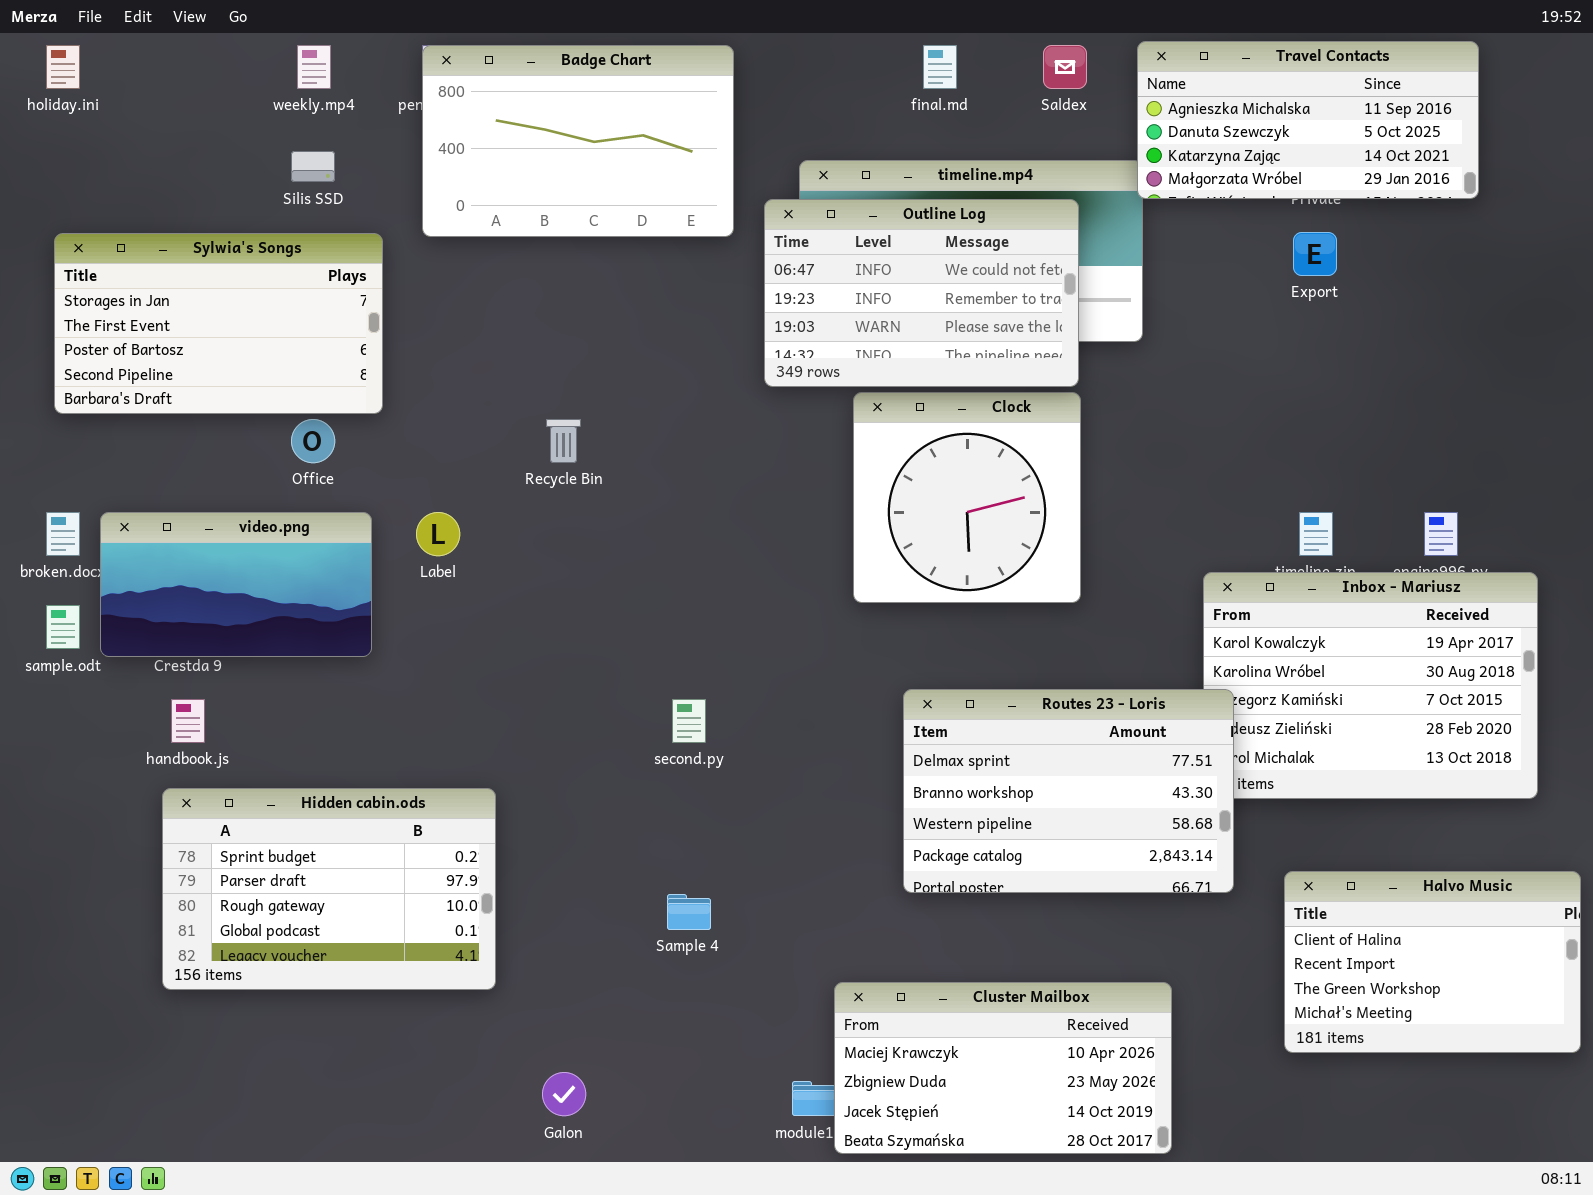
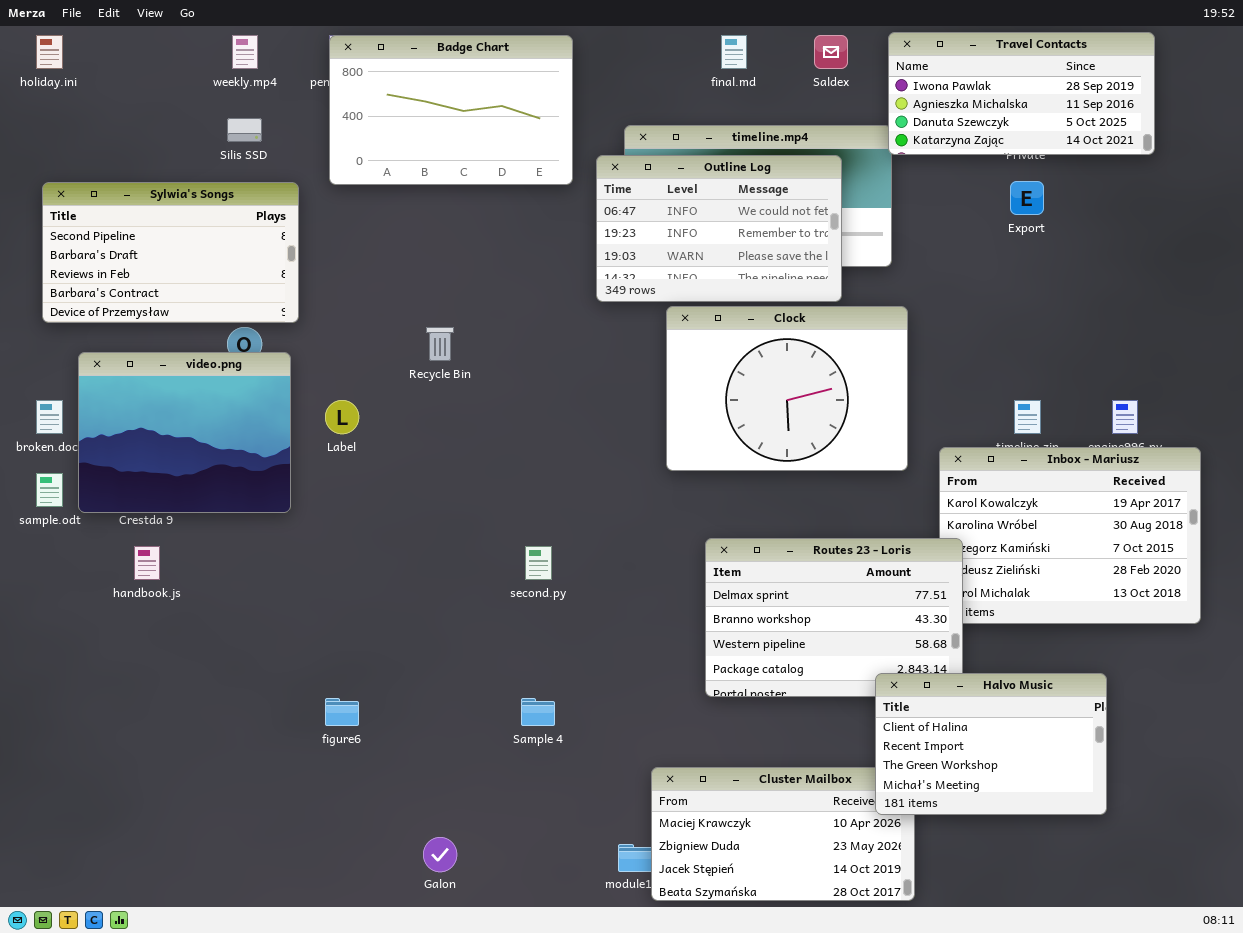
Travel Contacts: [1137,41,1479,199] -> [888,32,1155,155], scrolled up 1 row
Sylwia's Songs: [54,233,383,414] -> [42,182,299,323], scrolled down 3 rows
Clock: [853,392,1081,603] -> [666,306,908,471], resized
video.png: [100,512,372,657] -> [78,352,291,513], resized
Hidden cabin.ods: [162,788,496,990] -> none, closed
Halvo Music: [1284,871,1581,1053] -> [875,673,1107,815], moved

